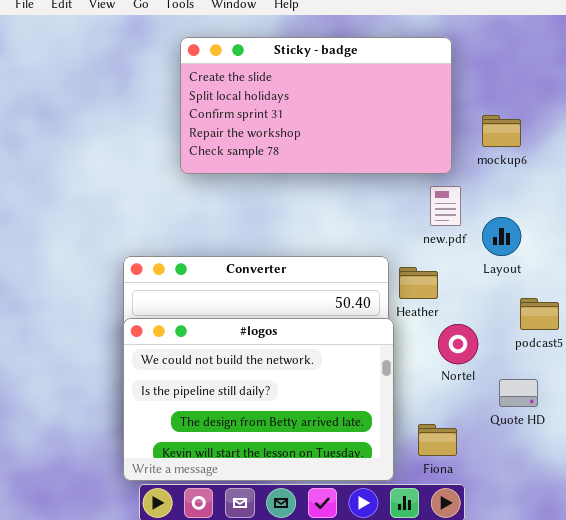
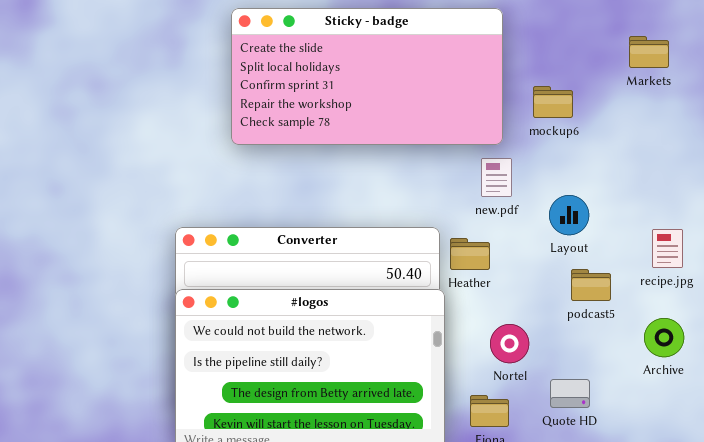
Layout: [482,217,521,256] -> [549,195,589,235], moved
Nortel: [438,324,478,364] -> [490,324,529,363], moved
Quote HD: [499,379,538,407] -> [550,379,590,408], moved

